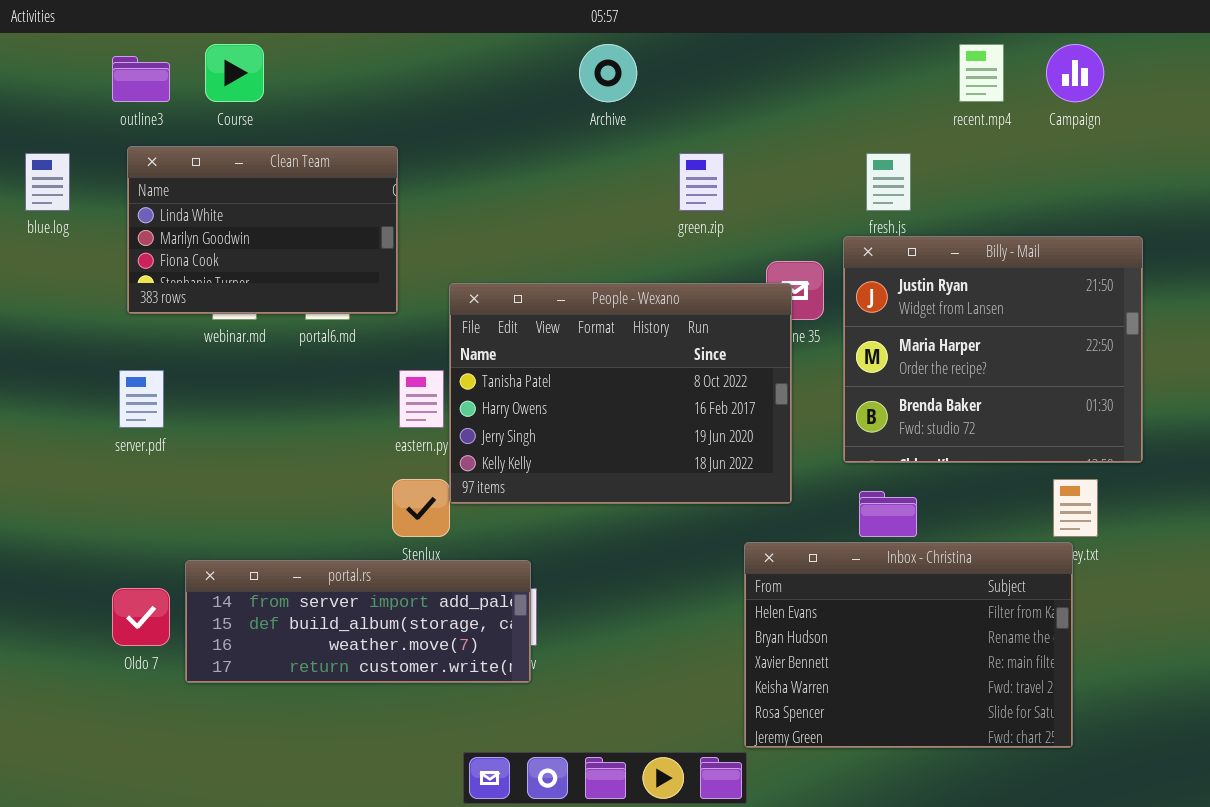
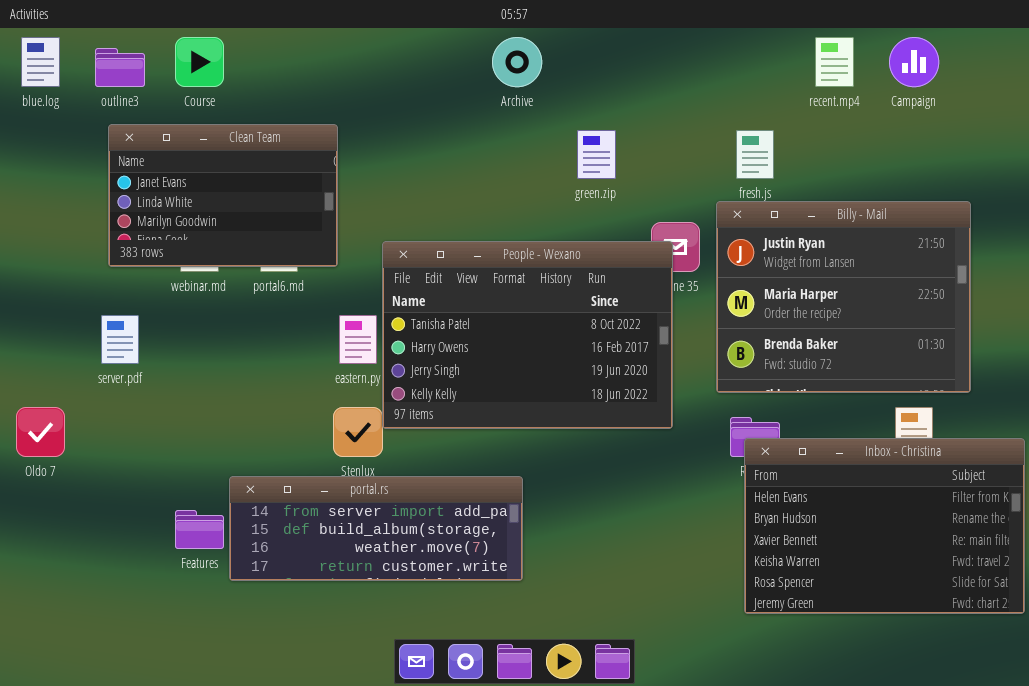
Clean Team: [127,146,398,314] -> [108,124,338,267], scrolled up 1 row
blue.log: [25,153,70,211] -> [21,37,60,87], moved
Inbox - Christina: [744,542,1073,748] -> [744,438,1025,614], moved
portal.rs: [185,560,531,683] -> [229,476,523,581], moved
Oldo 7: [112,588,170,646] -> [16,407,65,457], moved

